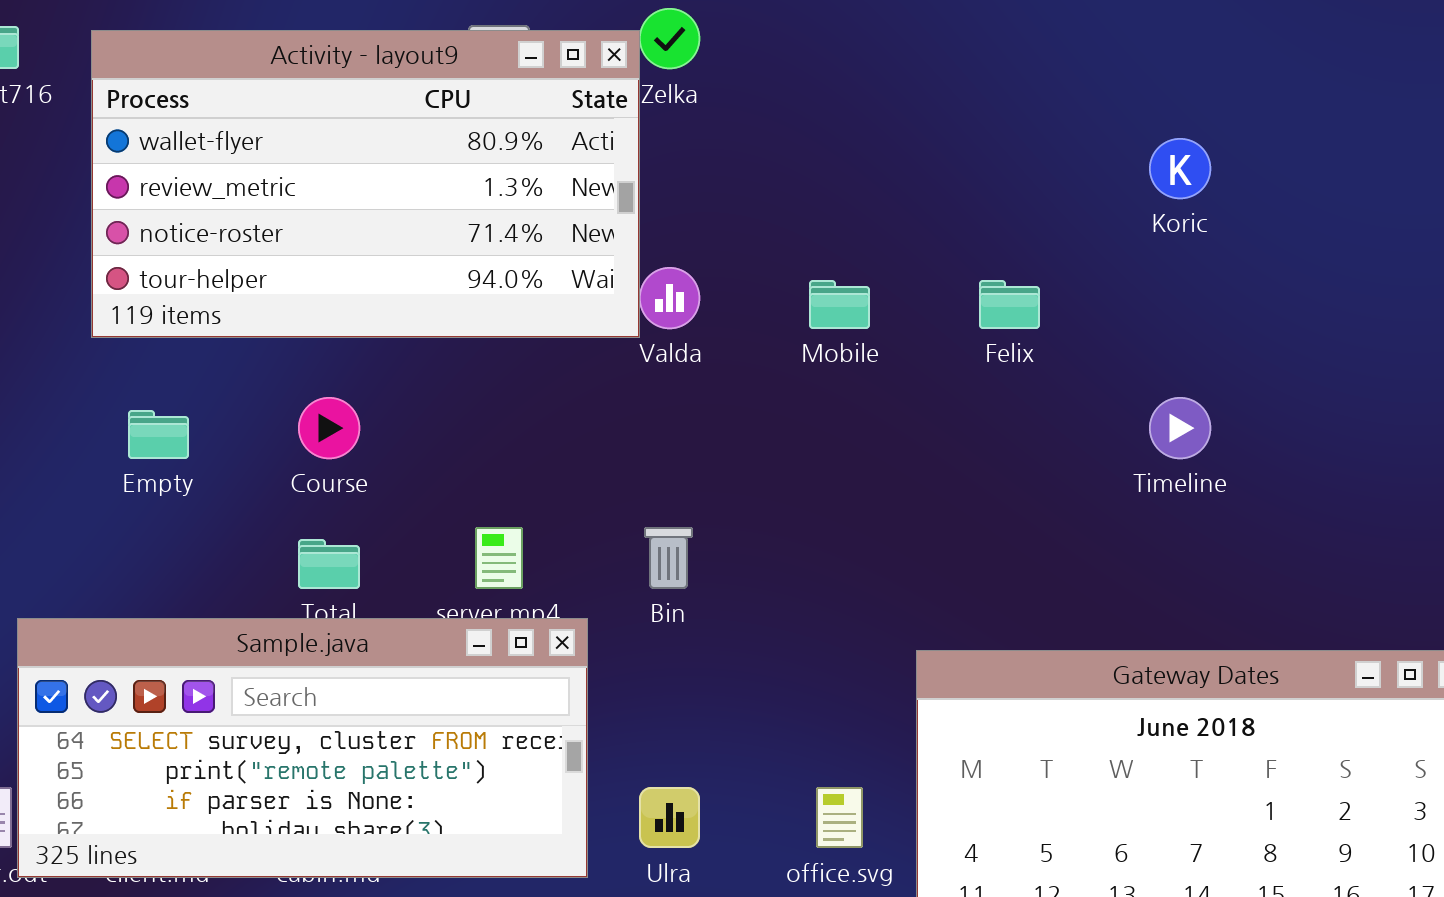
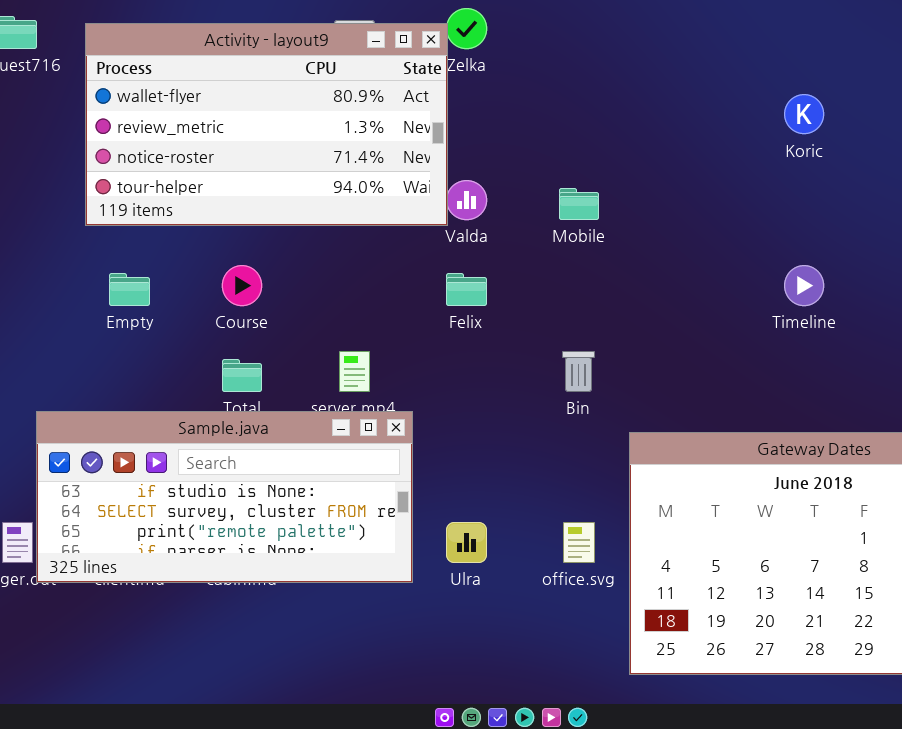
Felix: [979,280,1040,329] -> [446,273,487,306], moved
Bin: [644,527,693,589] -> [562,351,595,392], moved
Sample.java: [17,618,588,878] -> [36,411,413,583], scrolled up 1 row

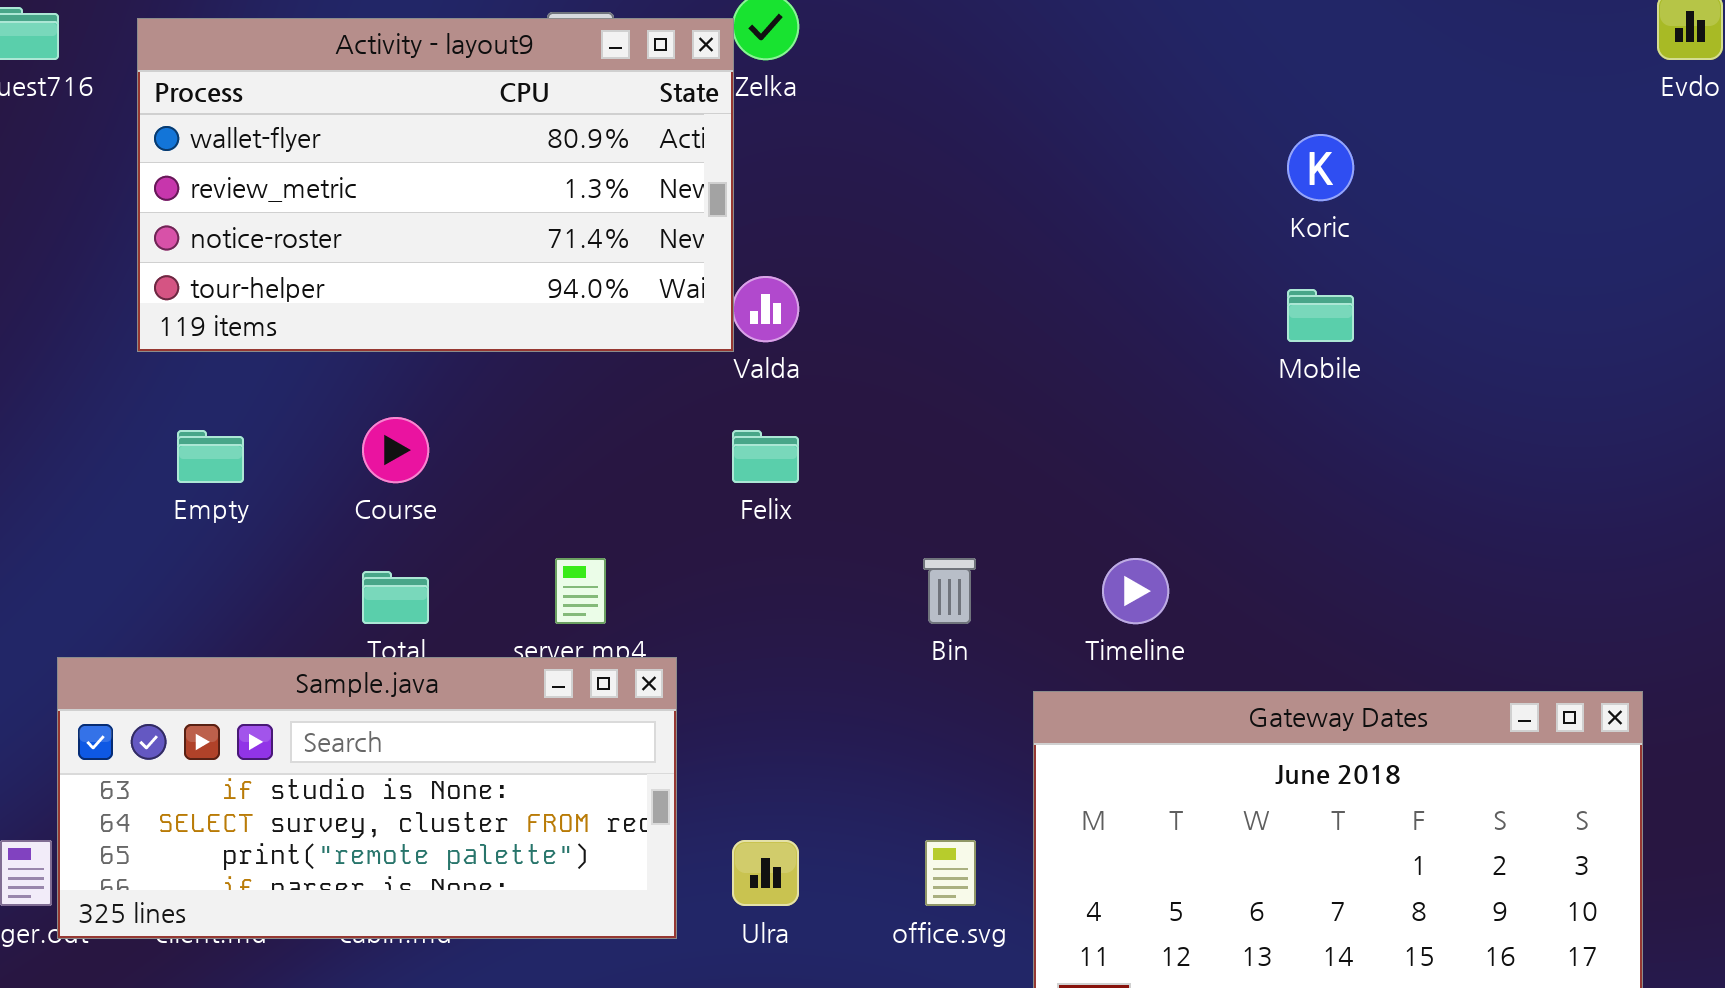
Mobile: [559,188,599,220] -> [1287,289,1354,342], moved
Timeline: [784,265,824,306] -> [1102,558,1169,624], moved

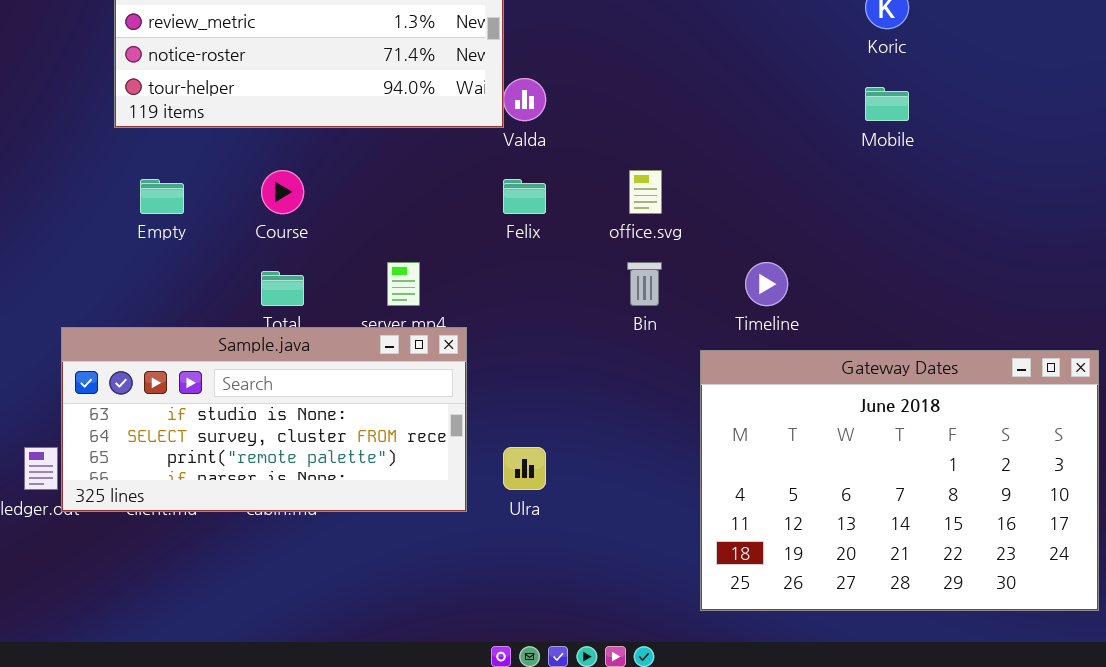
office.svg: [925,840,976,906] -> [629,170,662,214], moved

